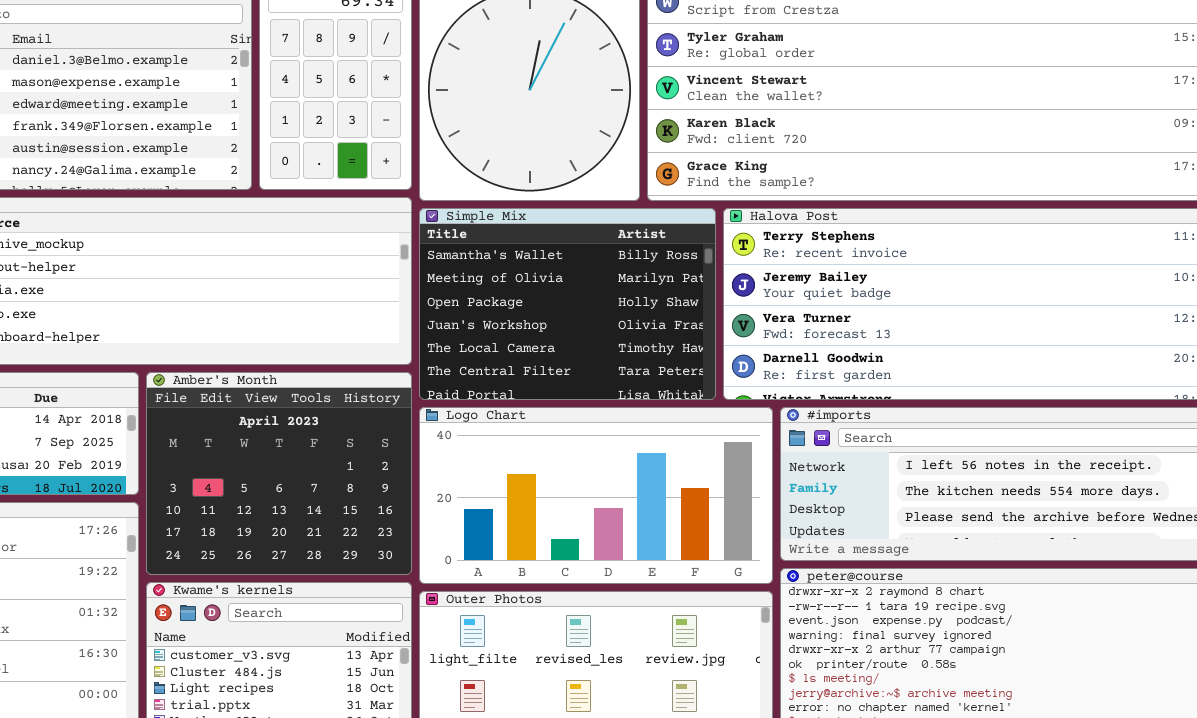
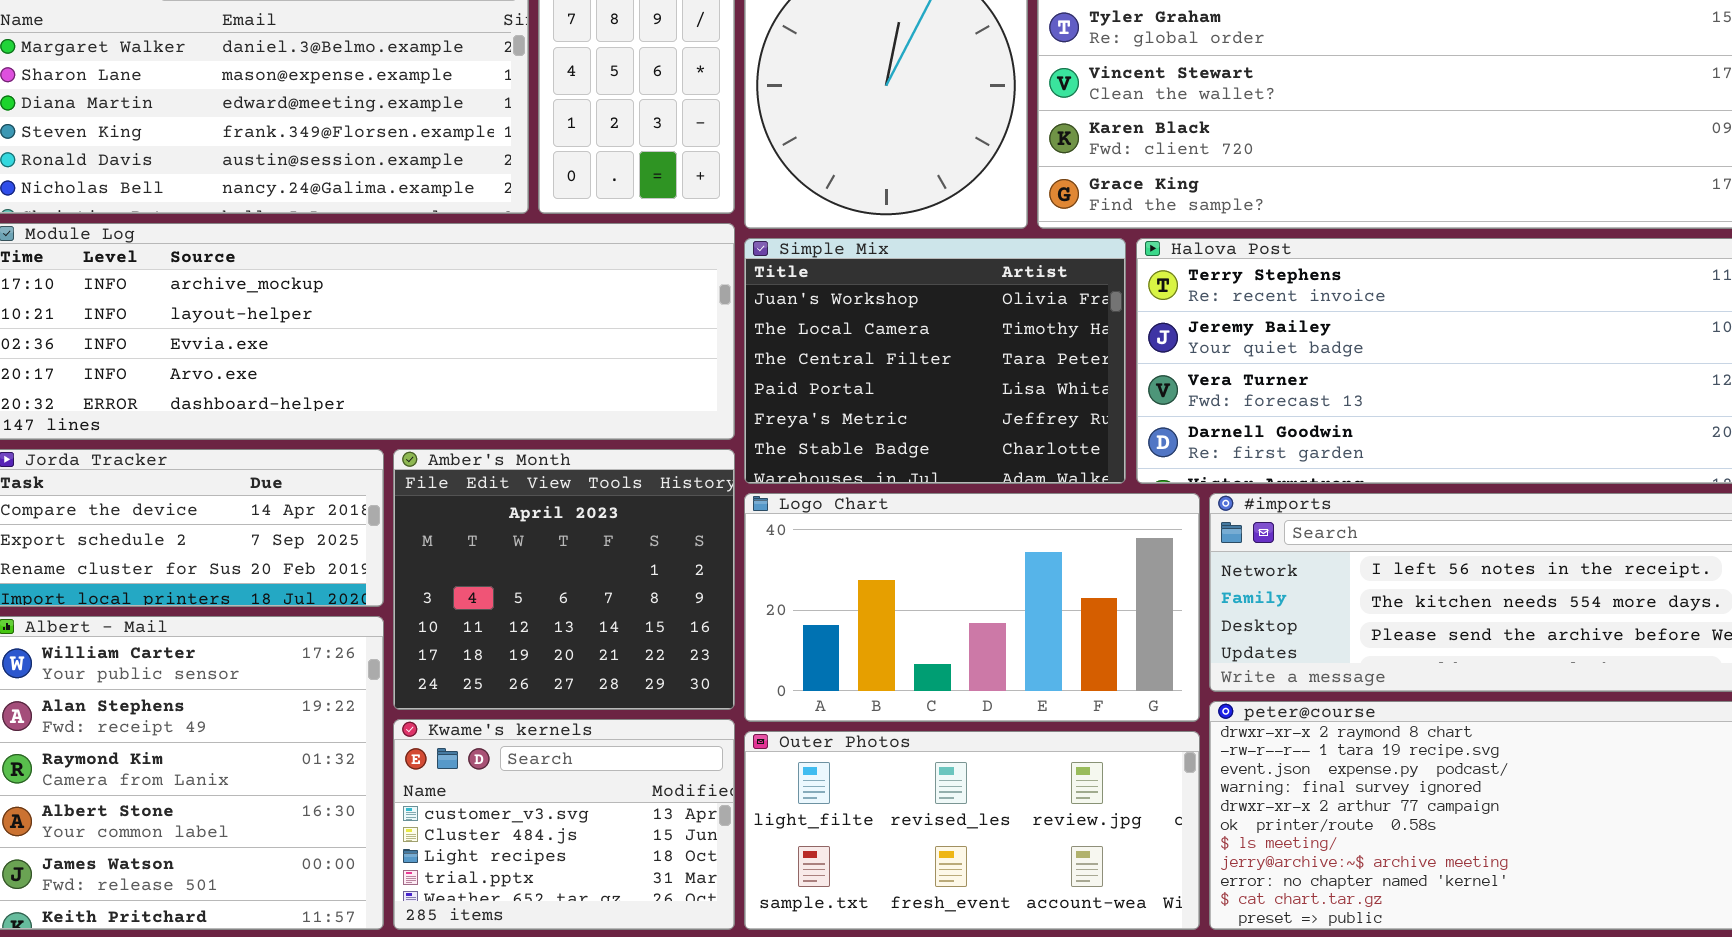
Simple Mix: [419,208,716,400] -> [744,238,1126,484], scrolled down 3 rows

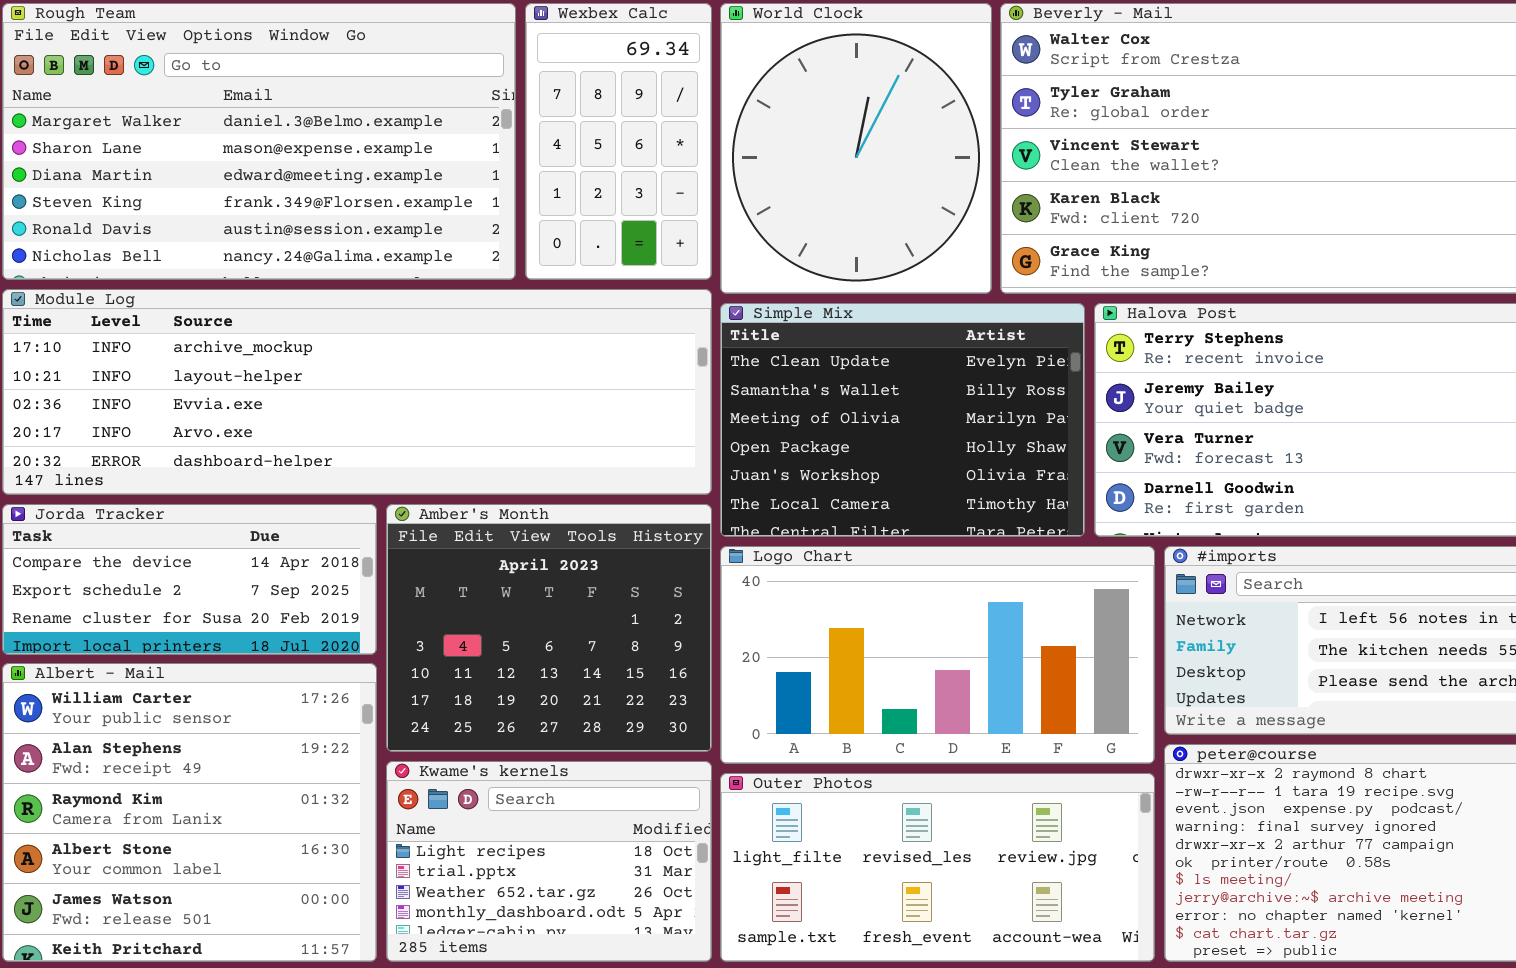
Simple Mix: [744,238,1126,484] -> [720,303,1085,537], scrolled up 4 rows
Kwame's kernels: [393,719,735,930] -> [386,761,712,962], scrolled down 2 rows

